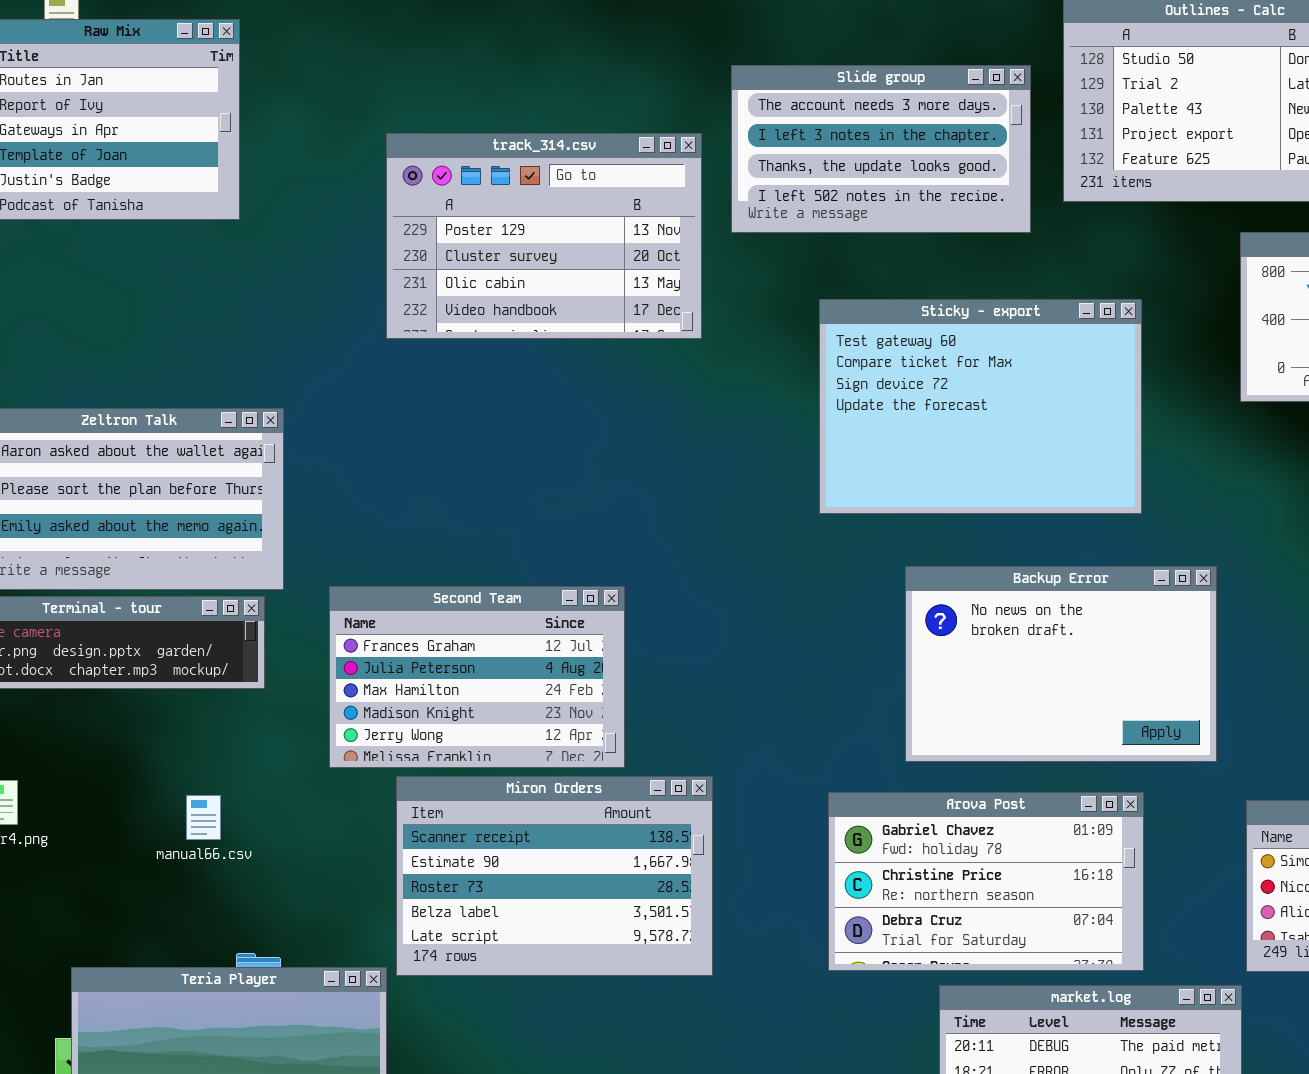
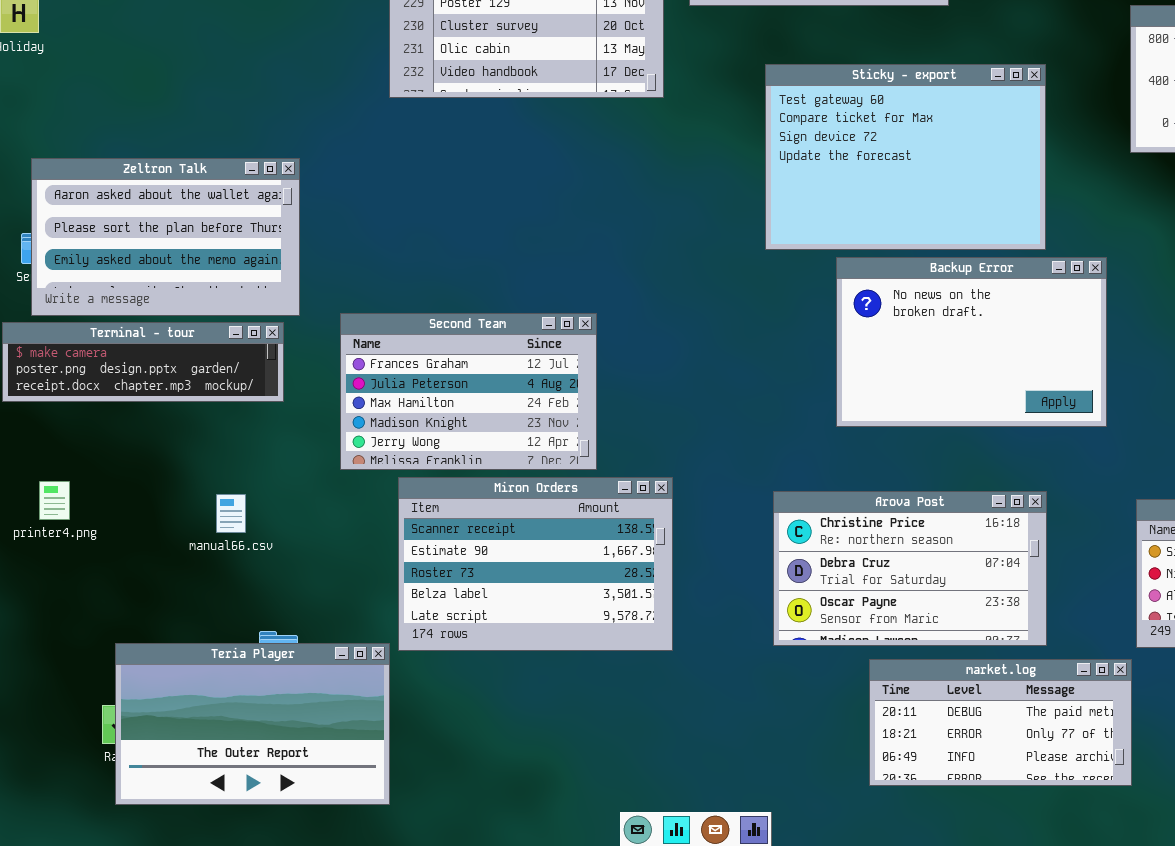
Backup Error: [905,566,1217,762] -> [836,257,1107,427], moved
Arova Post: [828,792,1144,971] -> [773,491,1047,646], scrolled down 1 row

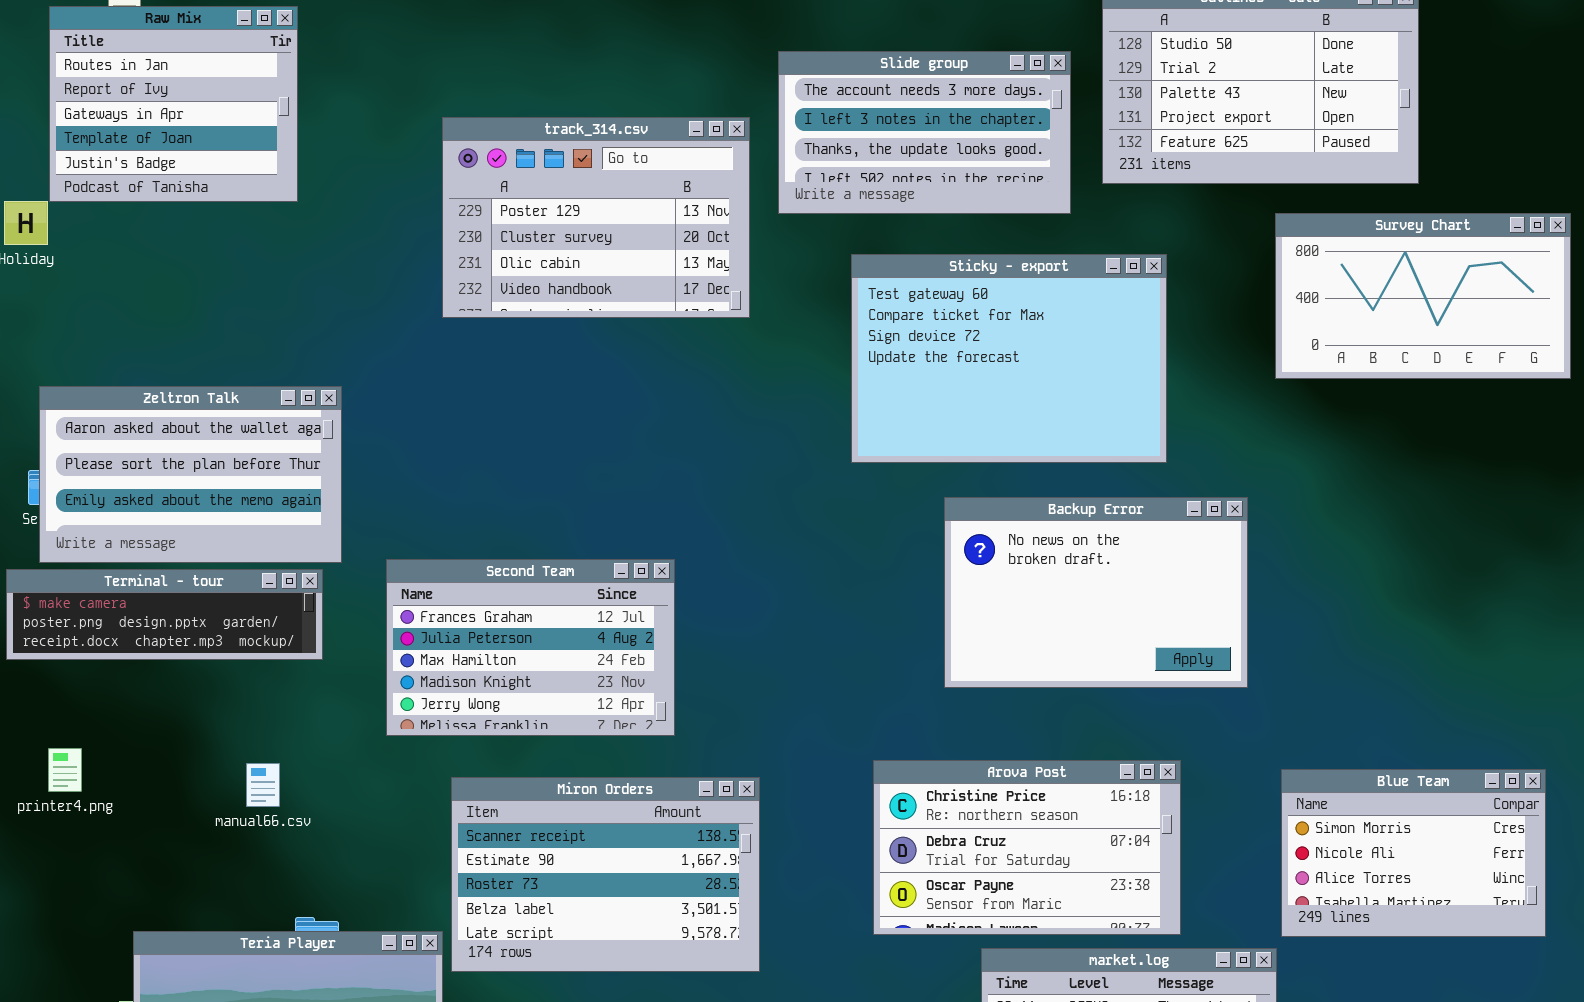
Sticky - export: [765,64,1046,250] -> [851,254,1167,463], moved
Miron Orders: [398,477,673,651] -> [451,777,760,972], moved

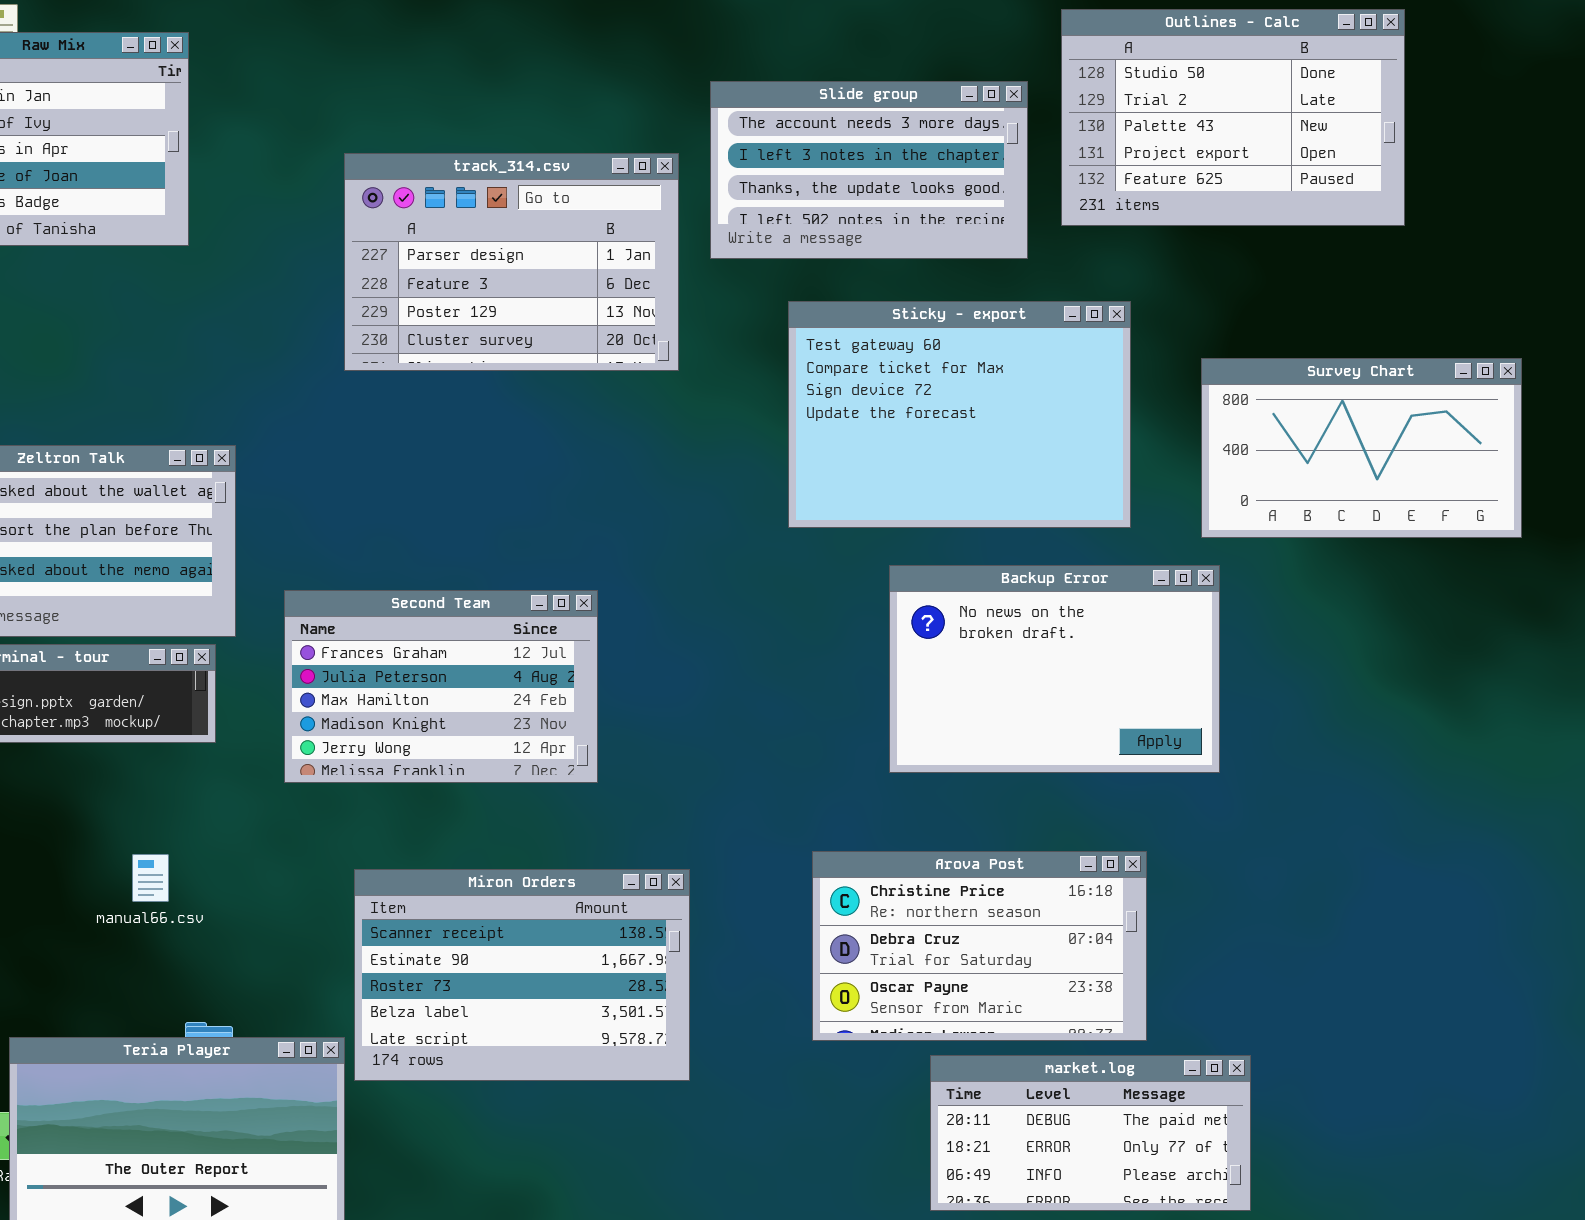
track_314.csv: [442,117,750,318] -> [344,153,679,371], scrolled up 2 rows
Survey Chart: [1275,213,1571,379] -> [1201,358,1522,538], moved
Second Team: [386,559,675,736] -> [284,590,598,783], moved
Blue Team: [1281,769,1546,937] -> none, closed

